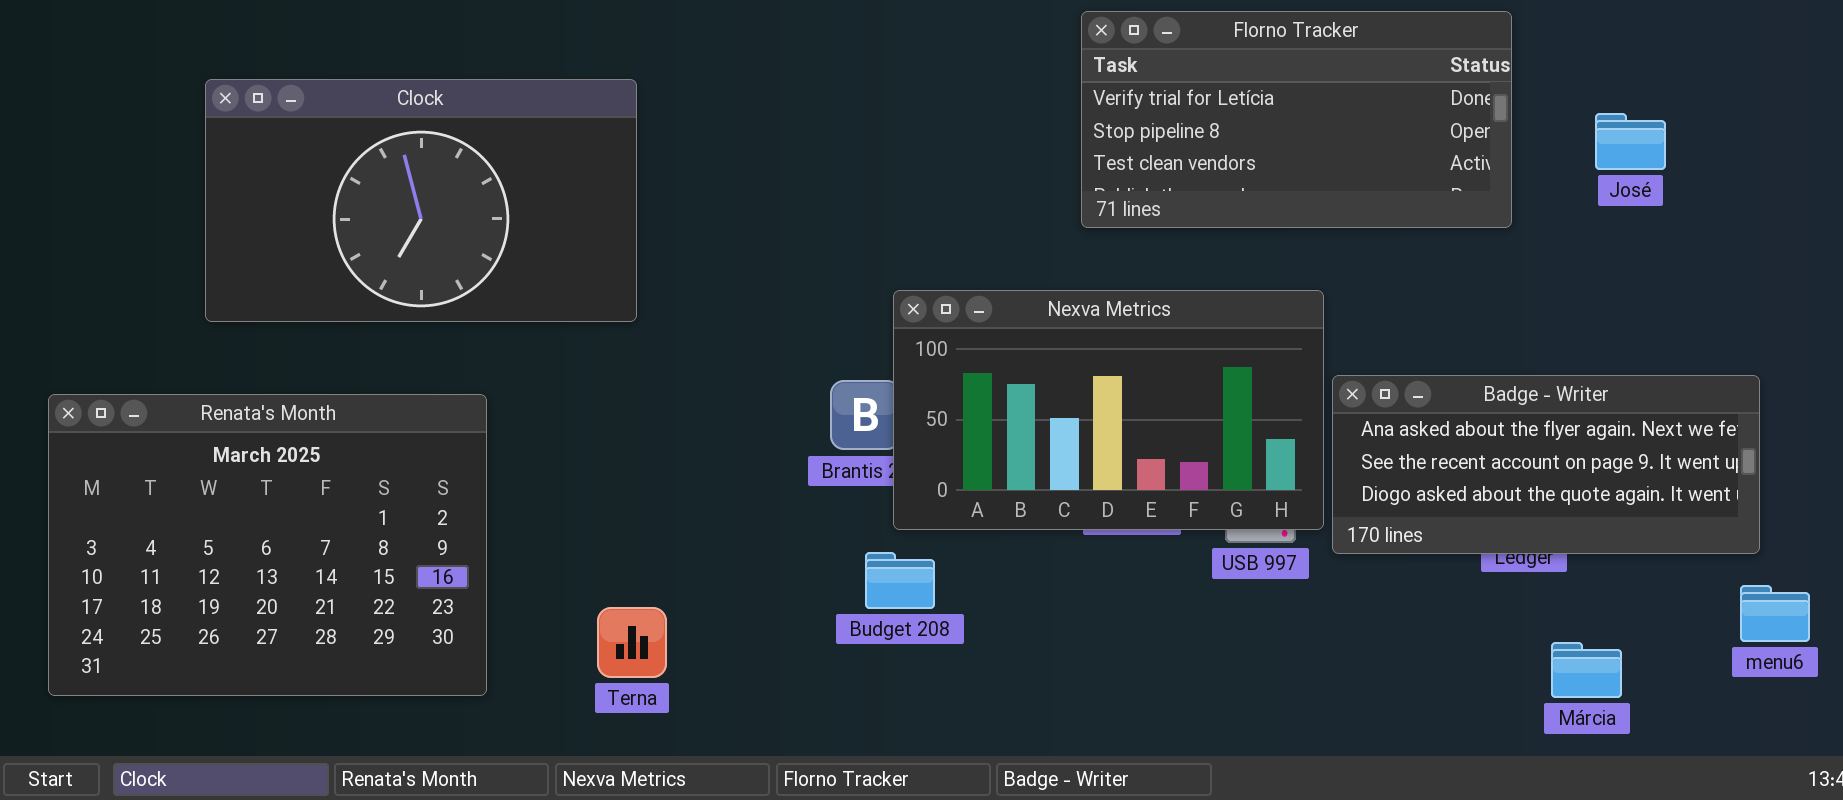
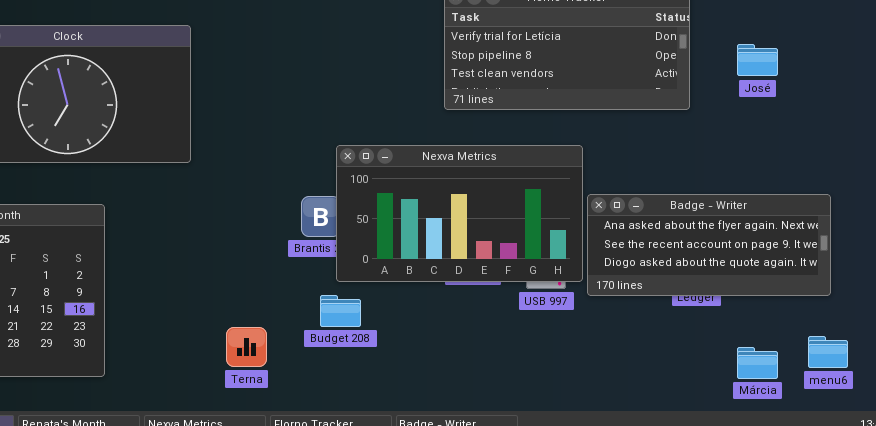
menu6: [1740,585,1810,642] -> [808,336,848,368], moved
Terna: [597,607,667,678] -> [226,327,267,367], moved
Márcia: [1551,642,1622,698] -> [737,347,778,379], moved

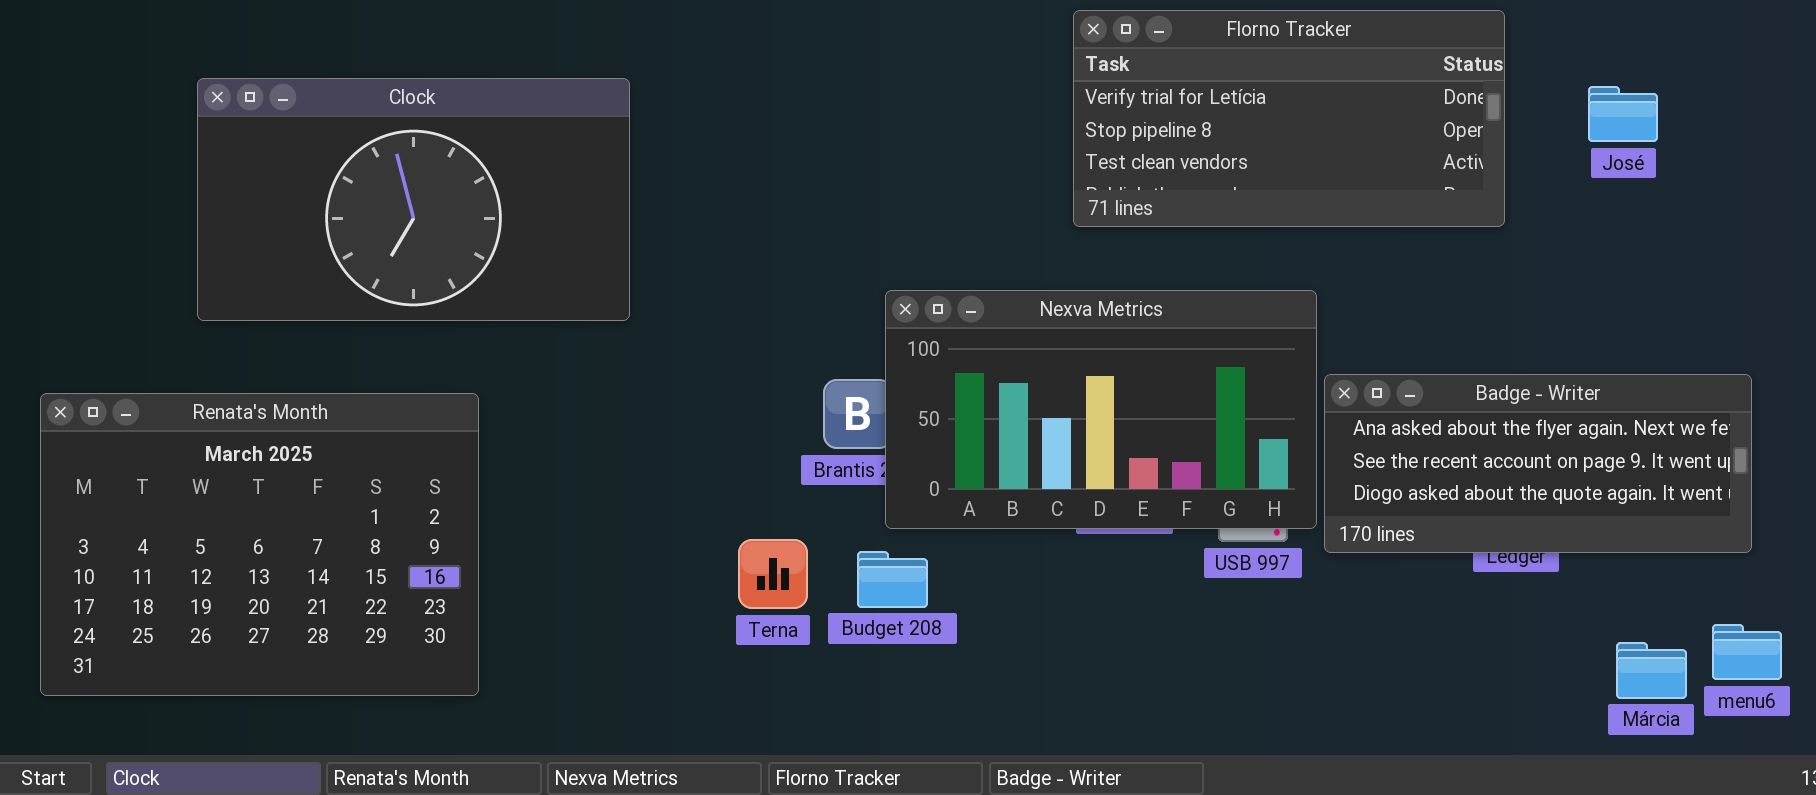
José: [737,44,778,76] -> [1588,86,1658,142], moved
Terna: [226,327,267,367] -> [738,539,808,609], moved
Márcia: [737,347,778,379] -> [1616,642,1687,699], moved

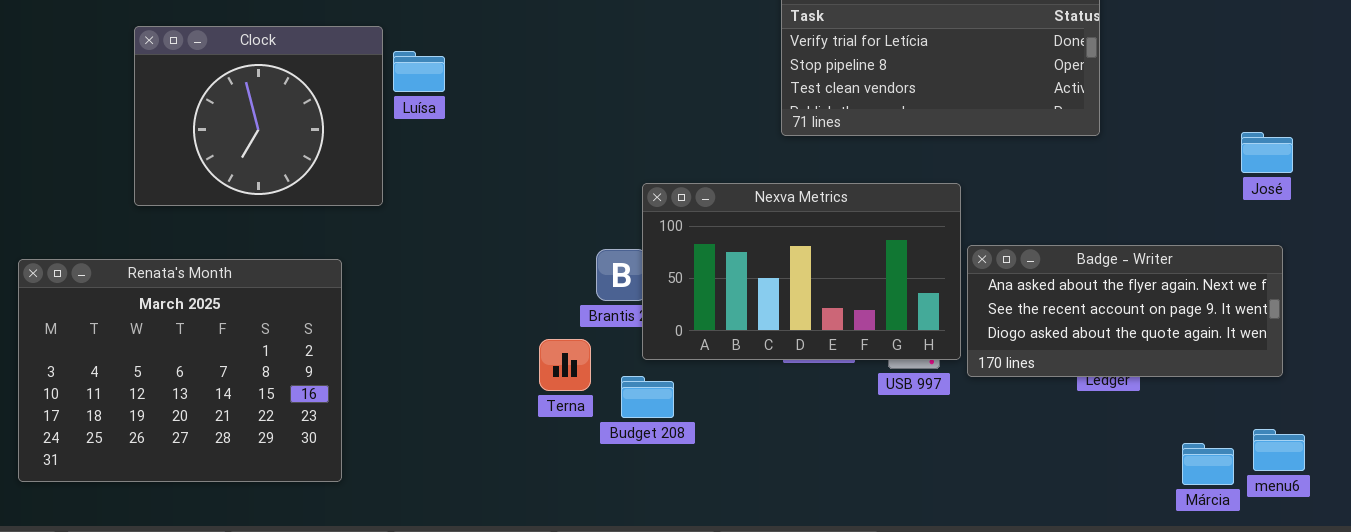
Clock: [197,78,630,321] -> [134,26,383,206], resized
José: [1588,86,1658,142] -> [1241,132,1293,173], moved
Terna: [738,539,808,609] -> [539,339,591,391], moved

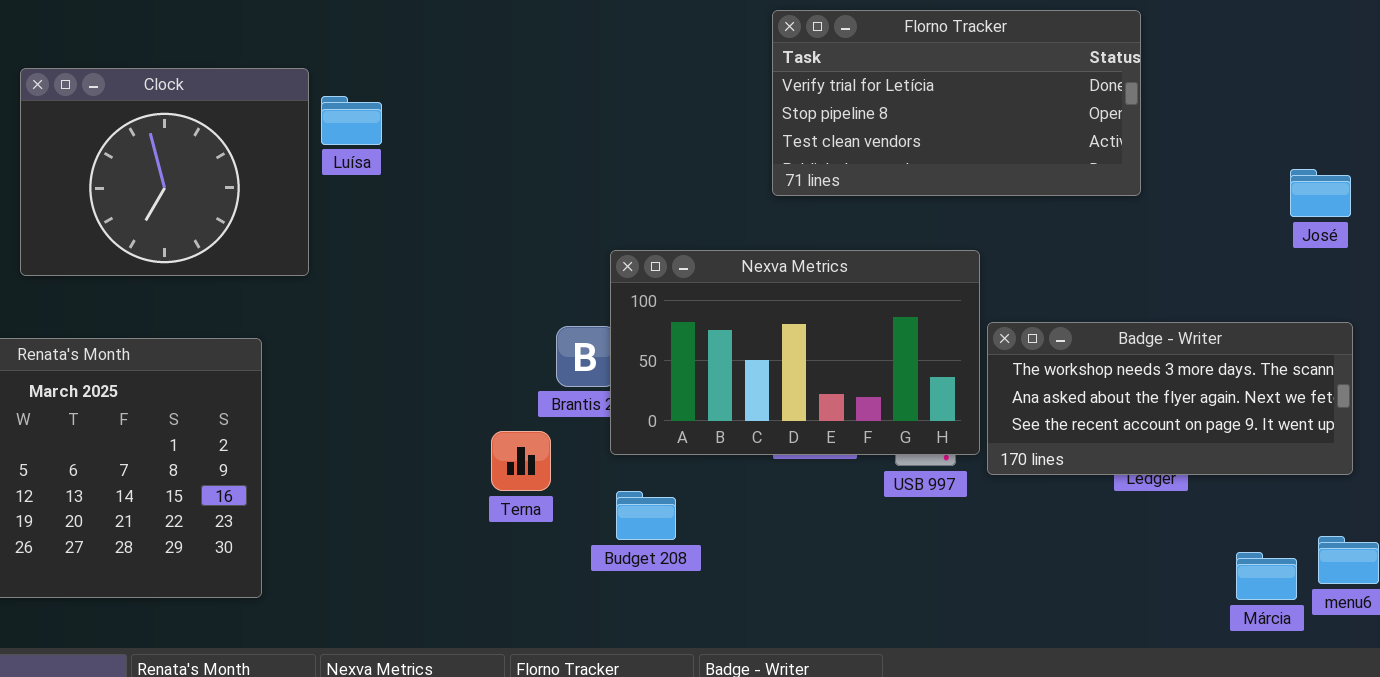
José: [1241,132,1293,173] -> [1290,169,1351,217], moved
Badge - Writer: [967,245,1283,377] -> [987,322,1353,475], scrolled up 1 row
Budget 208: [621,376,674,418] -> [616,491,676,540], moved

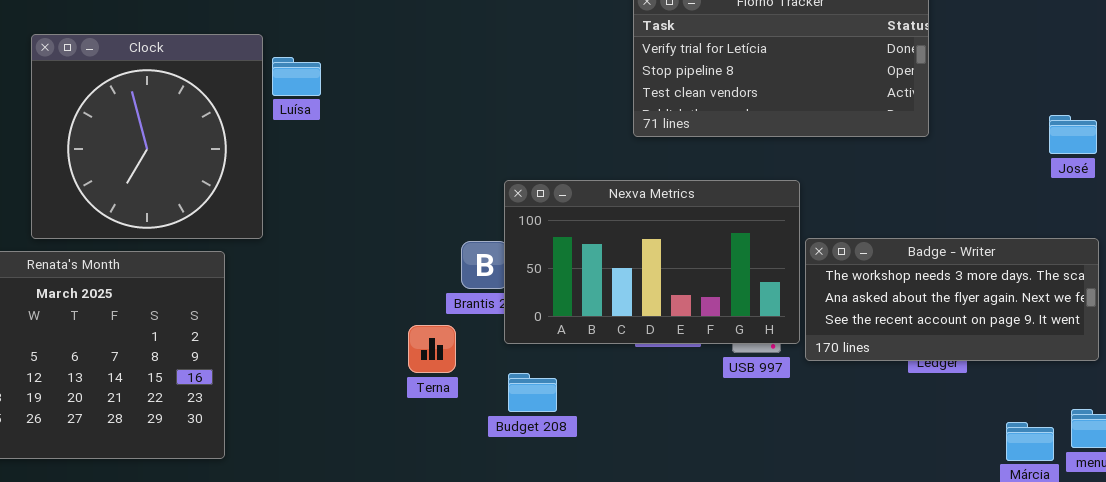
Clock: [20,68,309,276] -> [31,34,263,239], resized

